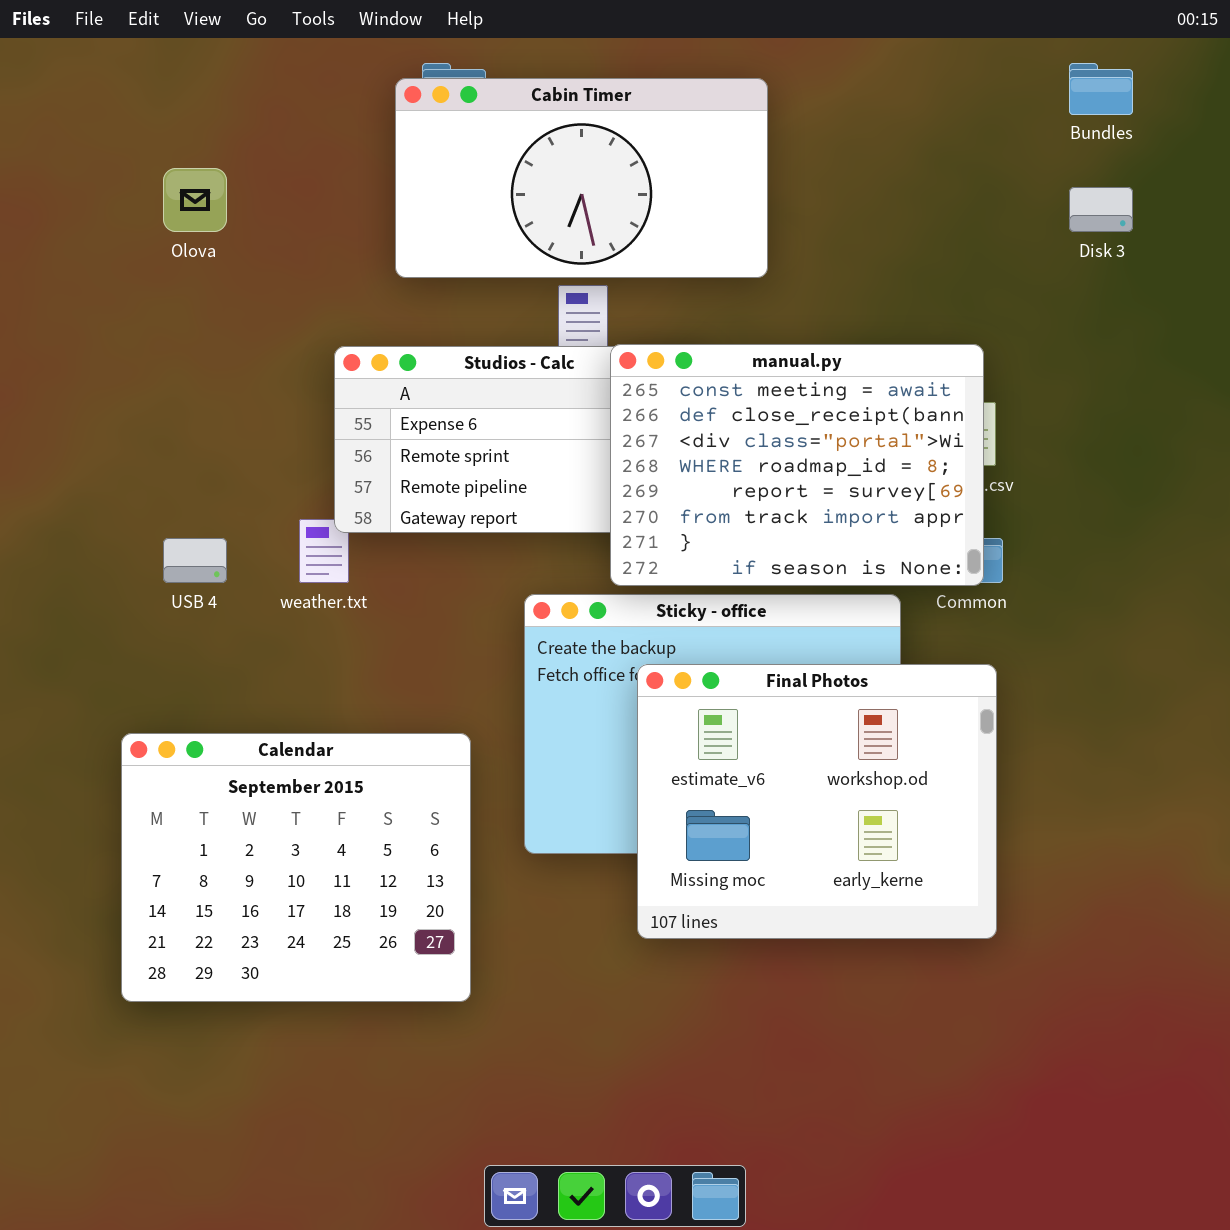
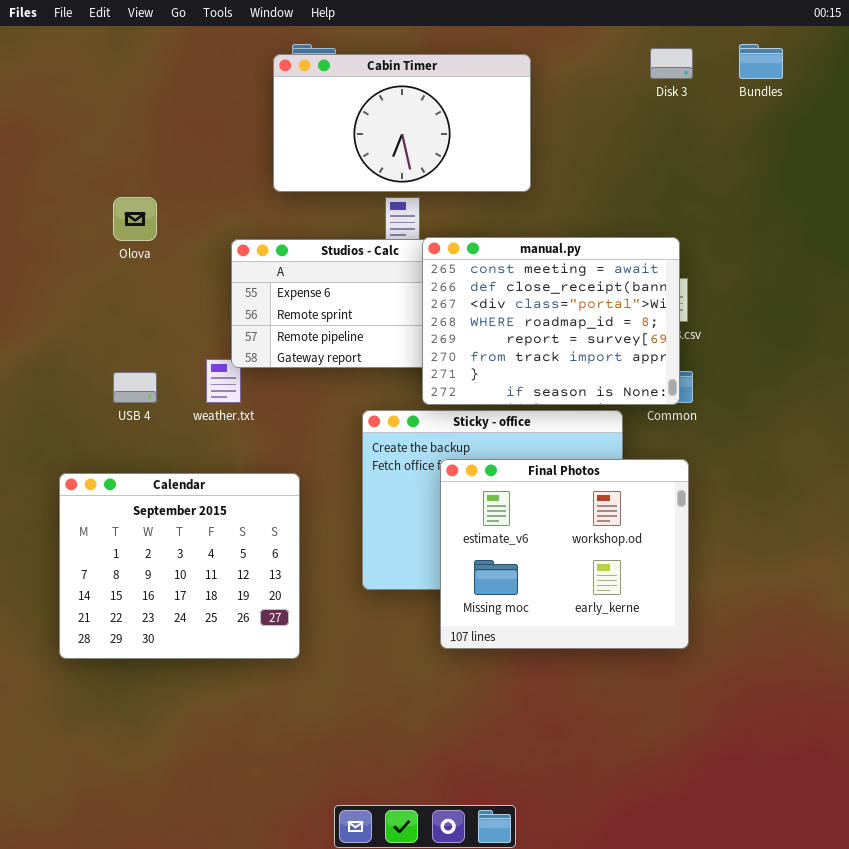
Olova: [163,168,227,232] -> [113,197,157,241], moved
Disk 3: [1069,187,1133,232] -> [650,48,693,79], moved
Calendar: [121,733,471,1002] -> [59,473,300,659], moved

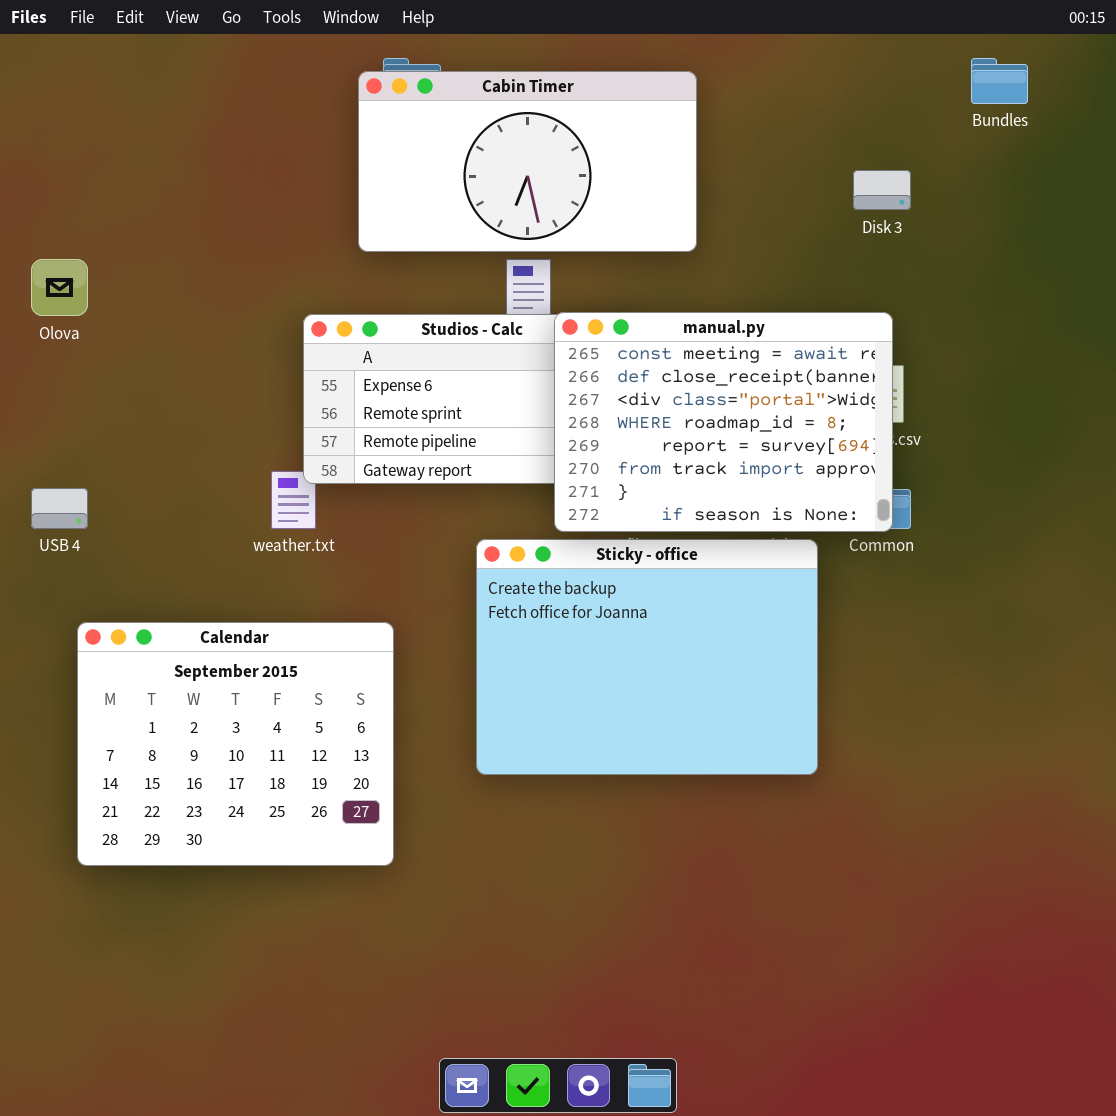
Disk 3: [650,48,693,79] -> [853,170,911,210], moved
Olova: [113,197,157,241] -> [31,259,88,316], moved
USB 4: [113,372,157,403] -> [31,488,88,529], moved
Final Photos: [440,459,689,649] -> none, closed

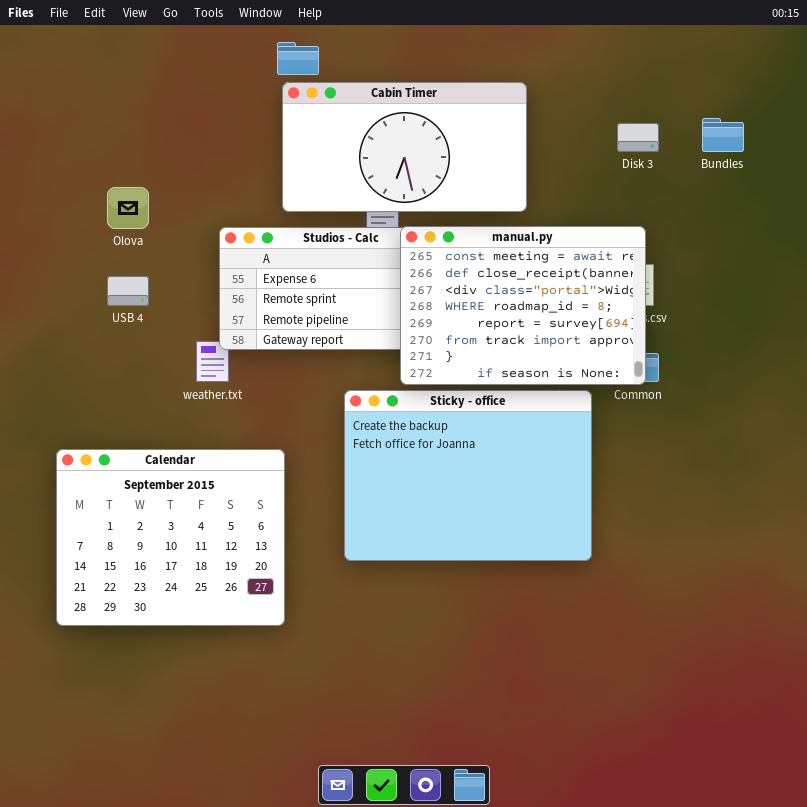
Bundles: [971,58,1028,104] -> [702,118,744,152], moved
Cabin Timer: [358,71,697,252] -> [282,82,527,212], moved
Olova: [31,259,88,316] -> [107,187,149,229], moved
USB 4: [31,488,88,529] -> [107,276,149,306], moved

